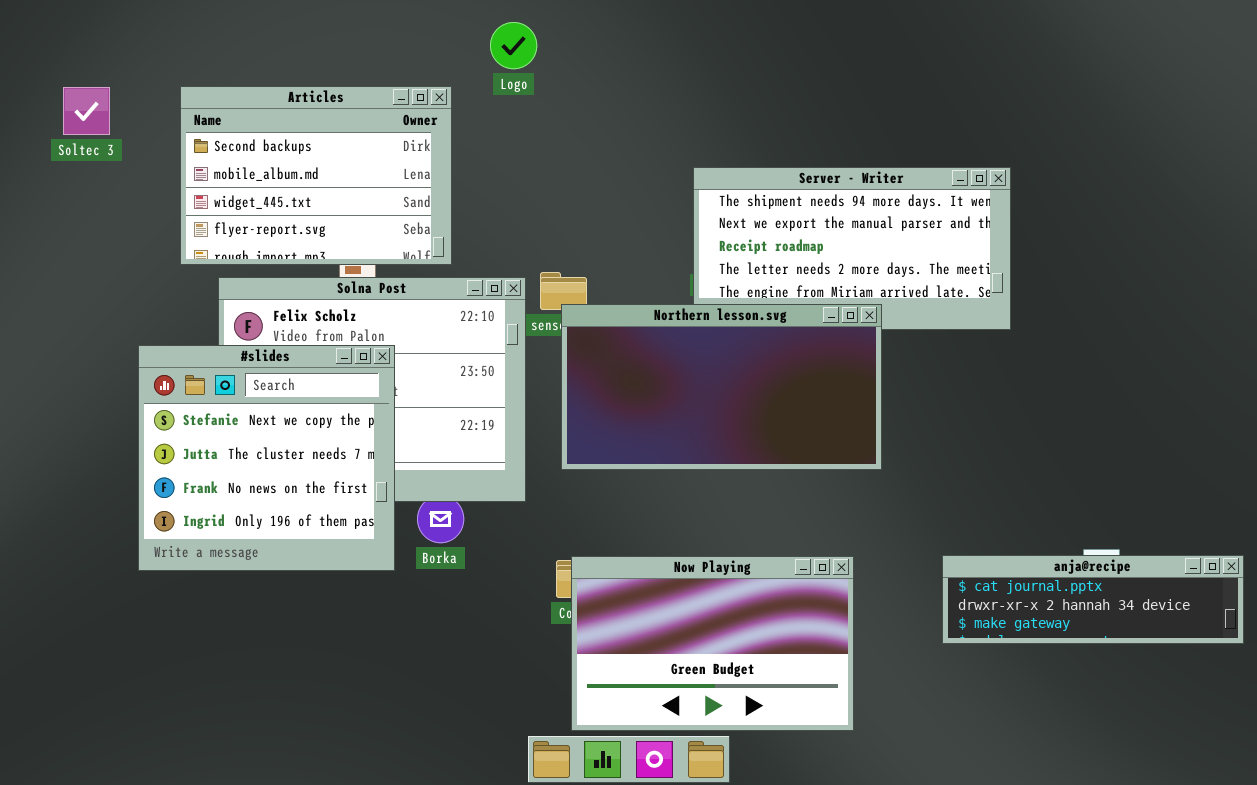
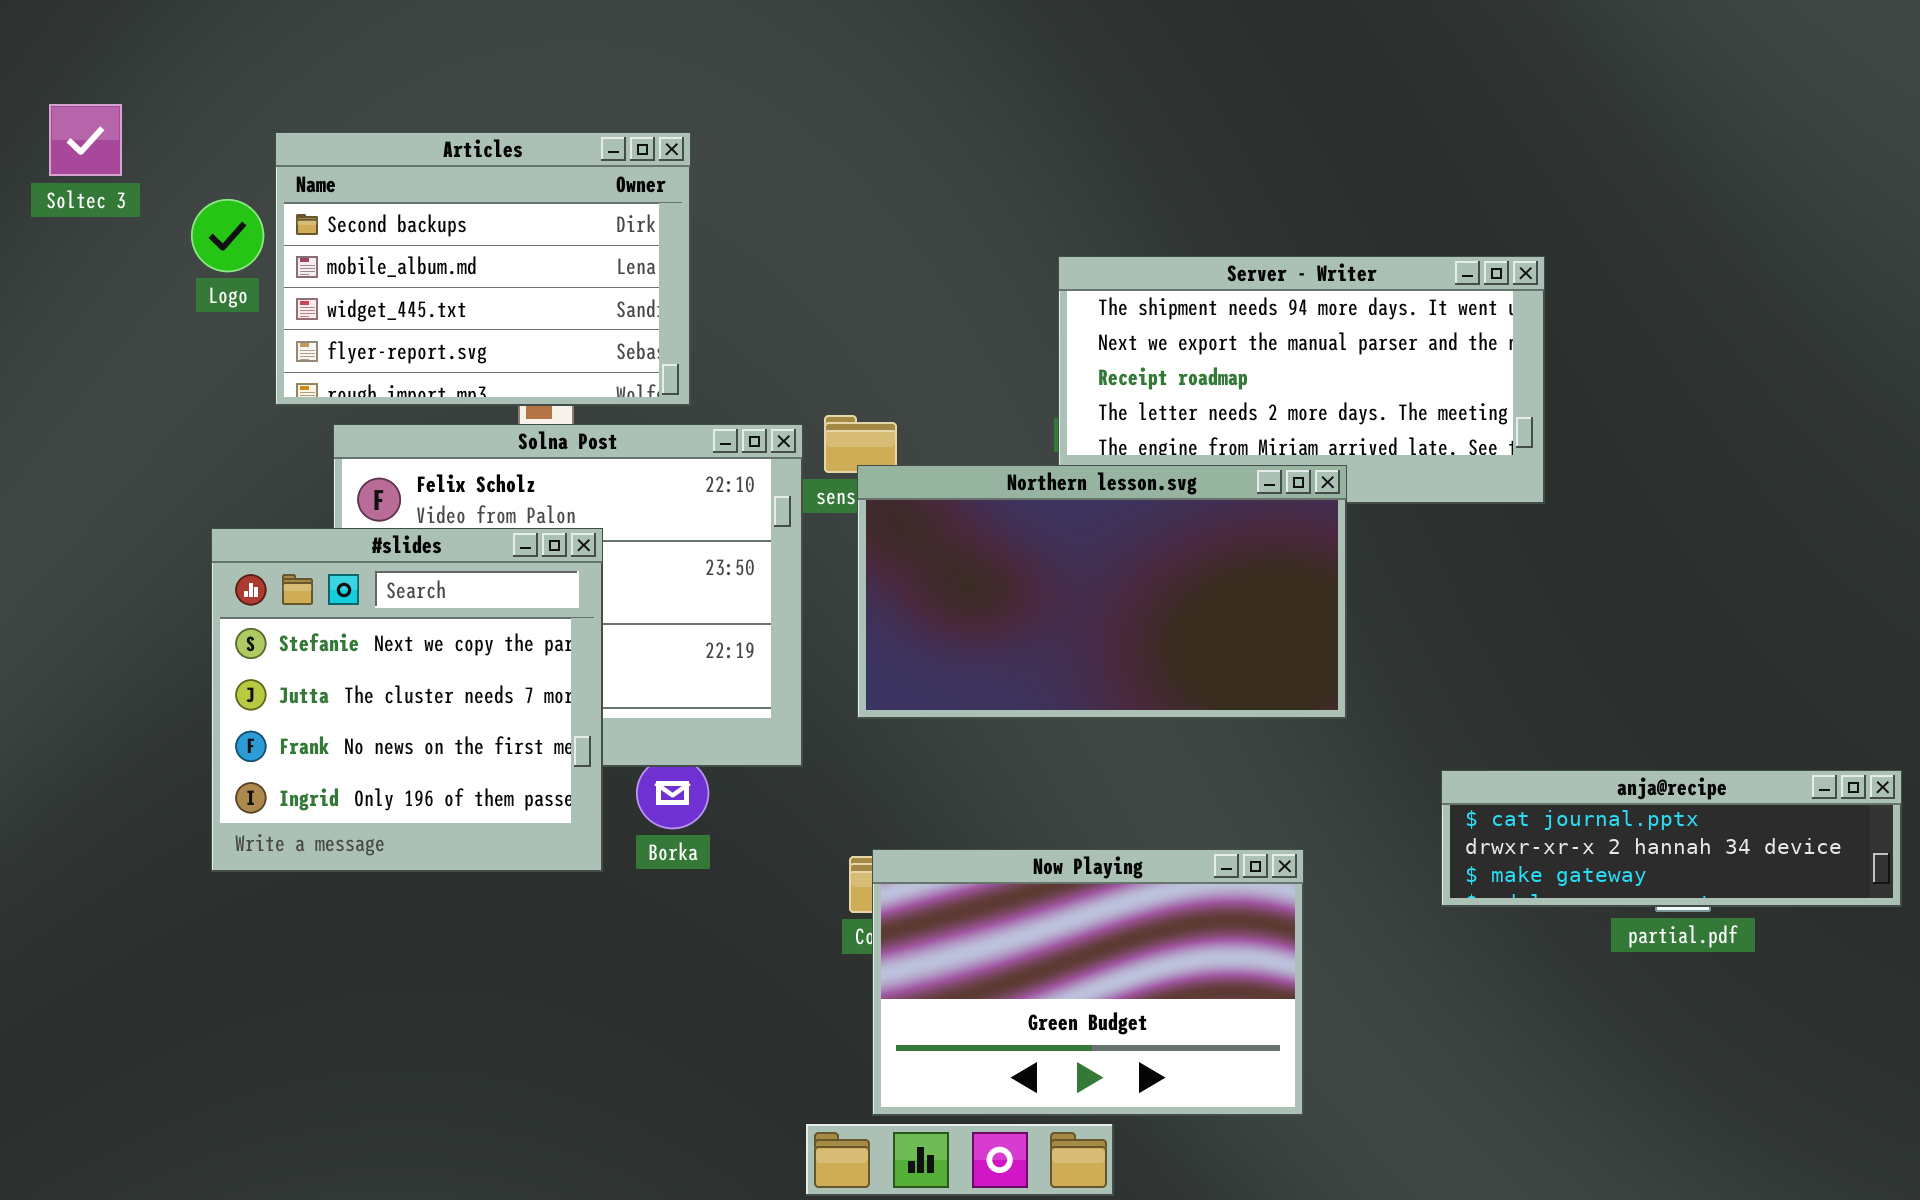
Logo: [490,22,537,69] -> [191,199,264,272], moved
Soltec 3: [63,87,110,135] -> [49,104,122,176], moved
anja@recipe: [942,555,1244,644] -> [1441,770,1902,907], moved

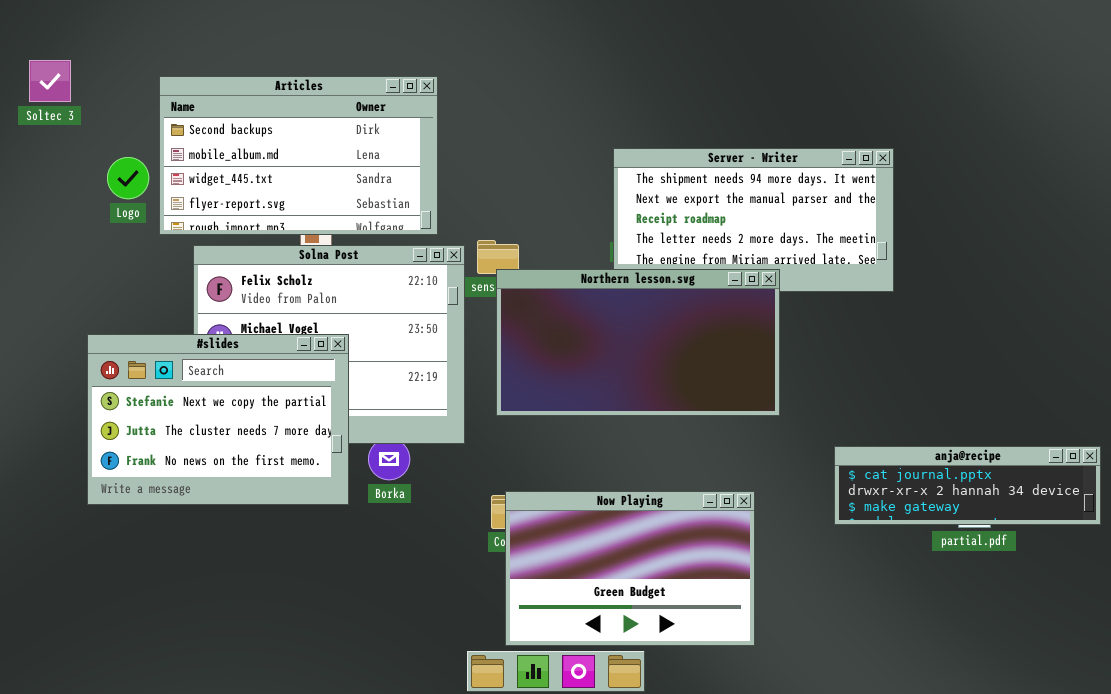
Articles: [275,132,691,406] -> [159,76,438,235], resized
Logo: [191,199,264,272] -> [107,157,149,199], moved
#slides: [211,528,603,872] -> [87,334,349,505], resized

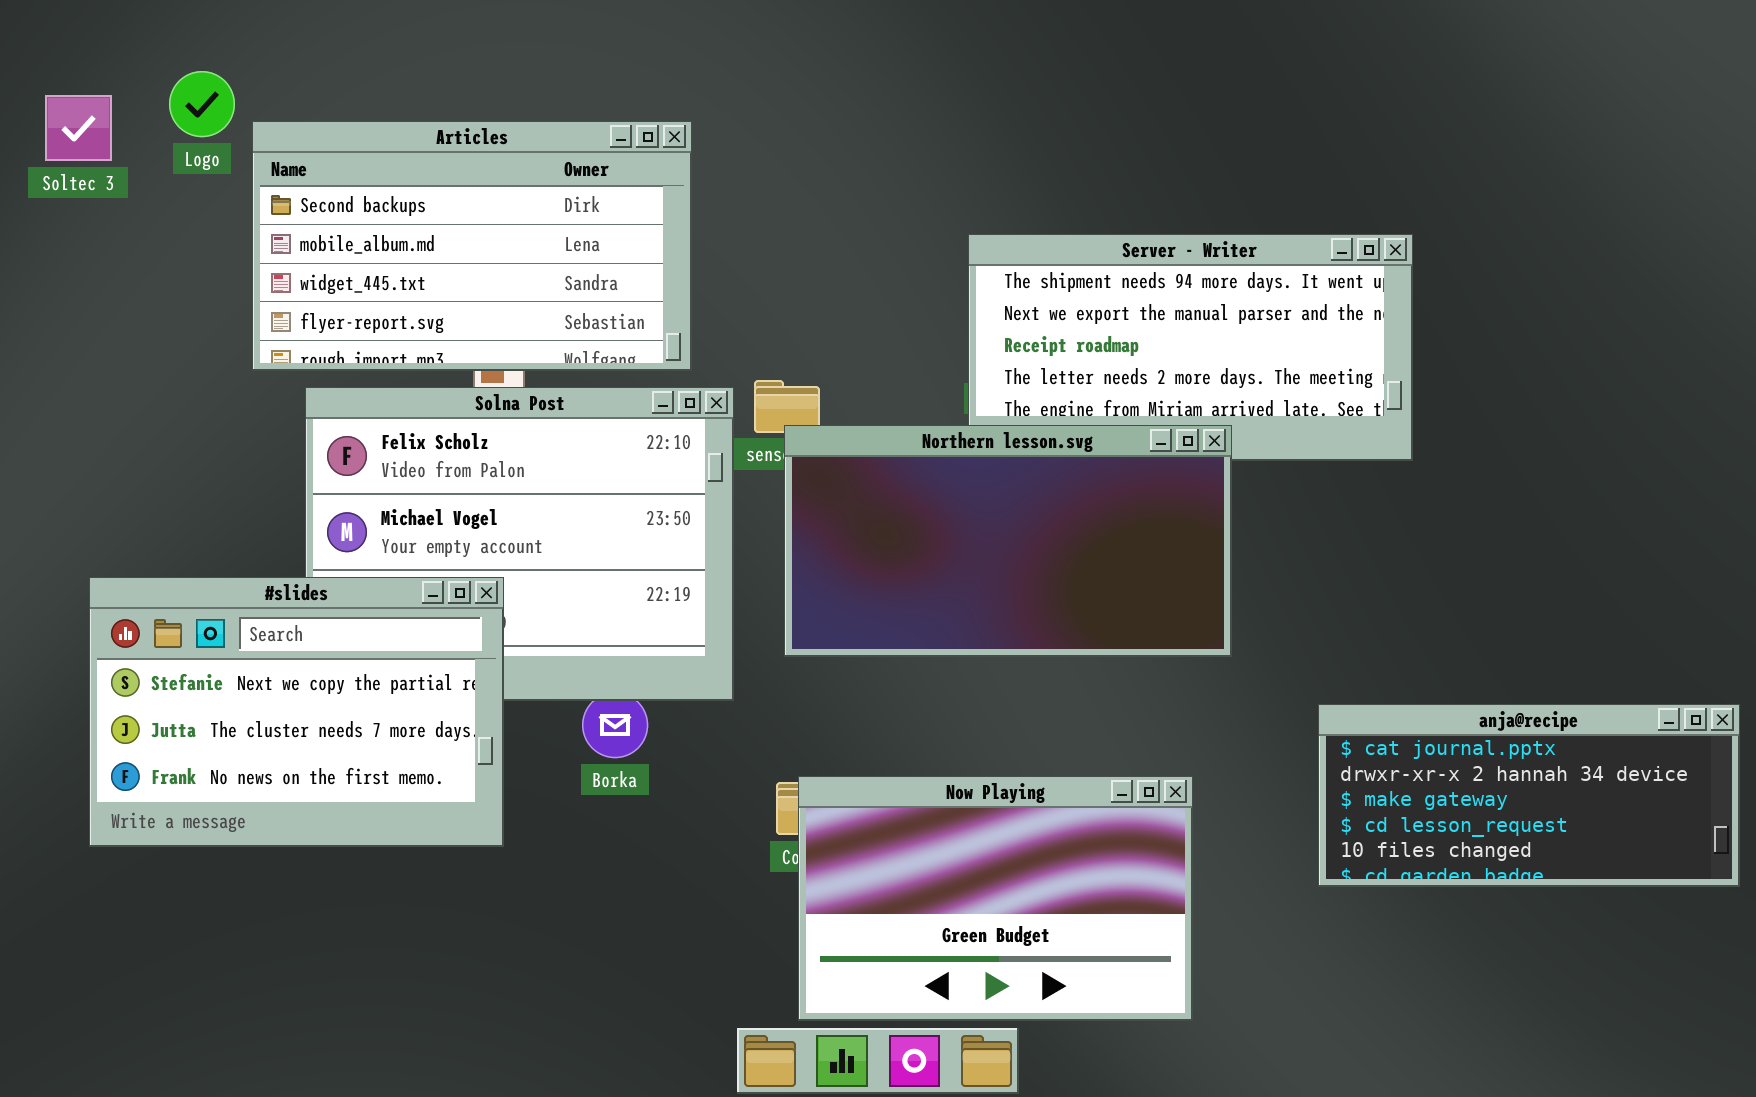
Logo: [107,157,149,199] -> [169,71,235,137], moved
#slides: [87,334,349,505] -> [89,577,504,847], moved
anja@recipe: [834,446,1101,525] -> [1318,704,1740,887], resized

